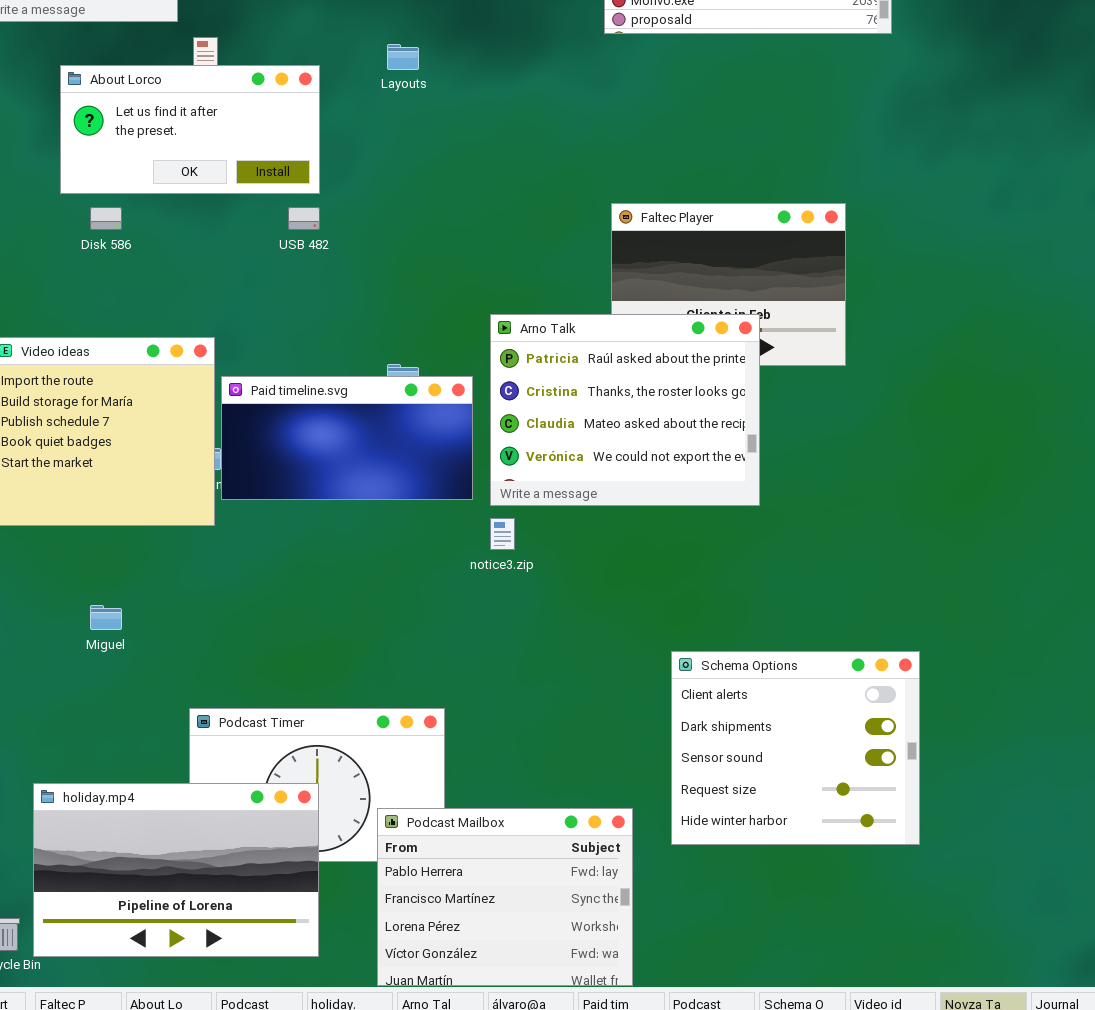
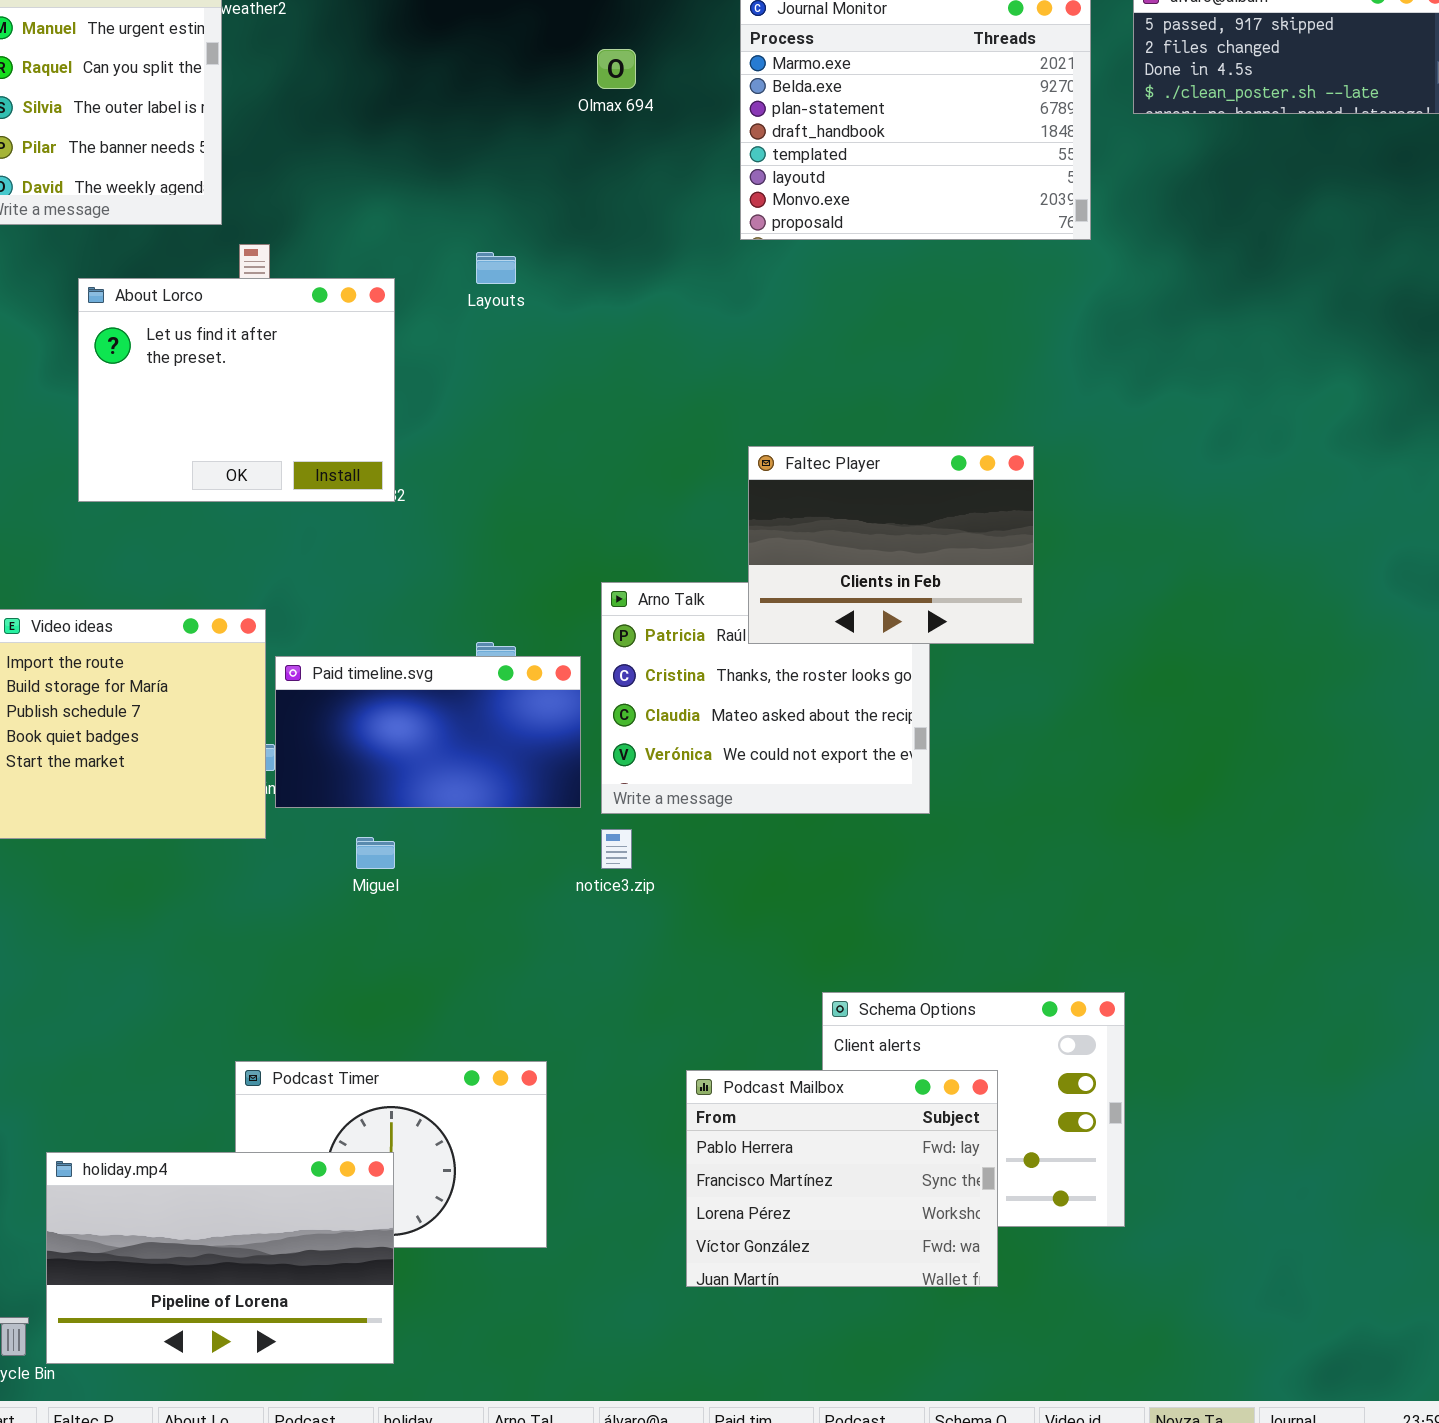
About Lorco: [60,65,320,194] -> [78,278,395,502], resized
Faltec Player: [611,203,846,366] -> [748,446,1034,644], raised
Miguel: [90,605,122,630] -> [356,837,395,869], moved
Podcast Mailbox: [377,808,633,986] -> [686,1070,998,1287], moved

